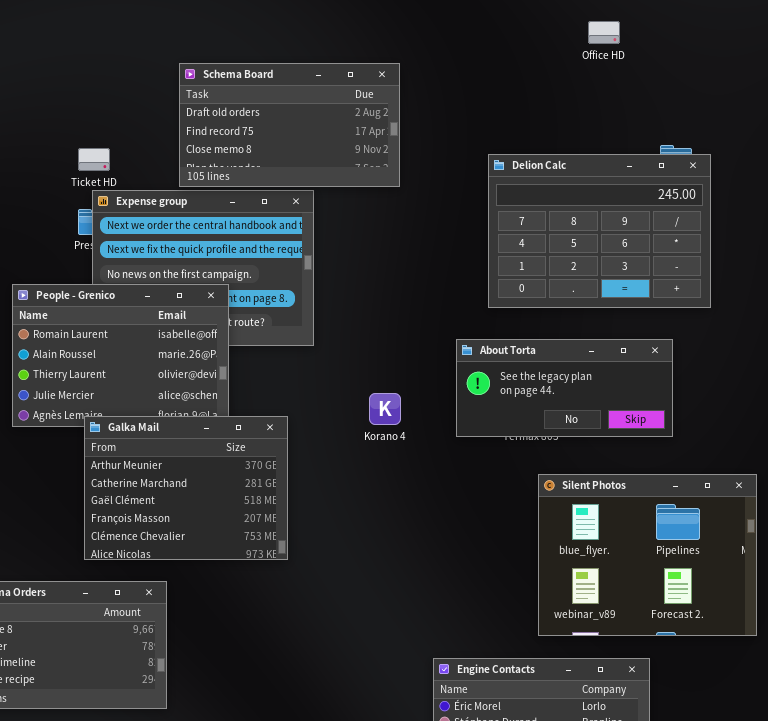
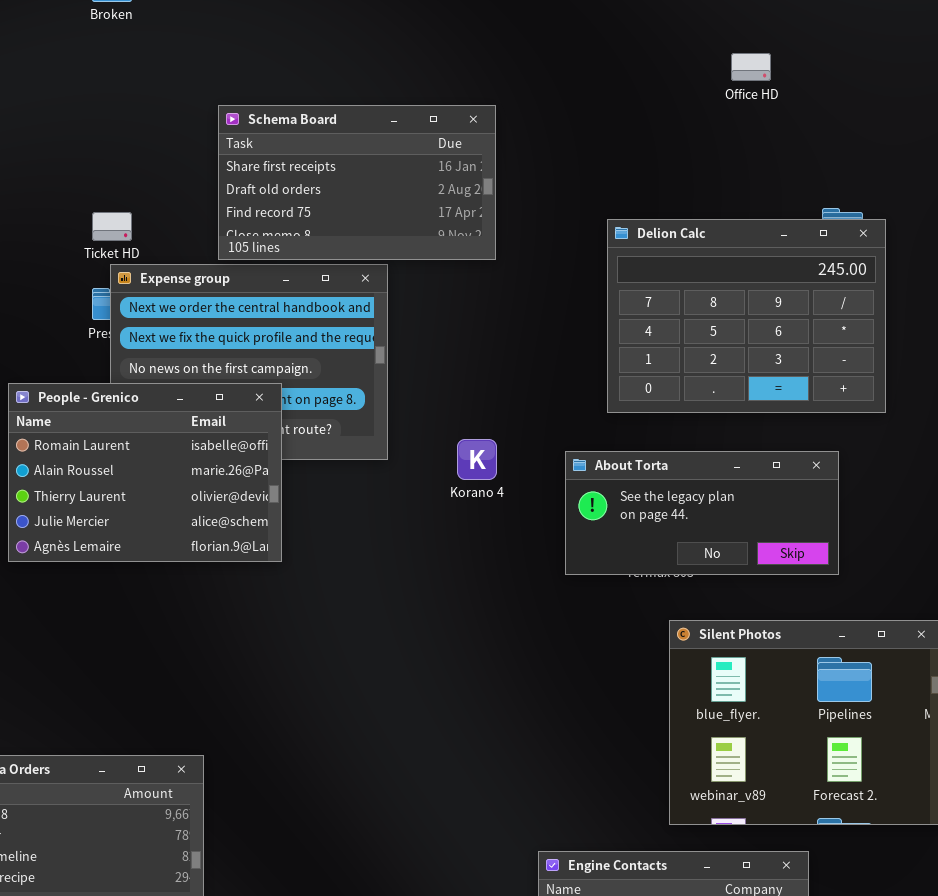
Schema Board: [179,63,400,187] -> [218,105,496,260], scrolled up 1 row
Korano 4: [369,393,401,425] -> [457,439,497,480], moved
Galka Mail: [84,416,288,560] -> none, closed

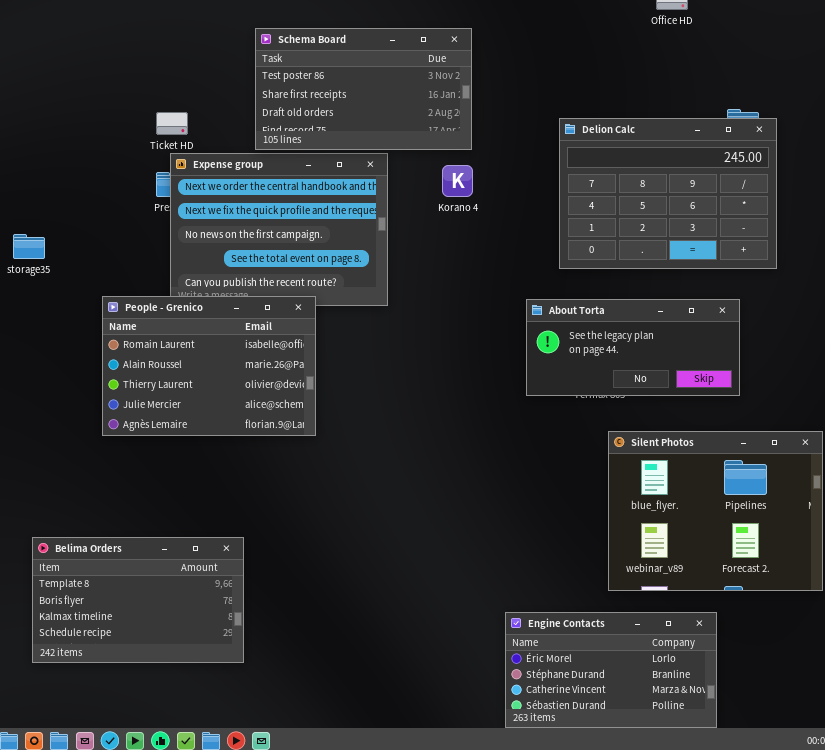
Schema Board: [218,105,496,260] -> [255,28,472,150], scrolled up 1 row
People - Grenico: [8,383,282,562] -> [102,296,316,436], moved
Korano 4: [457,439,497,480] -> [442,165,473,197], moved

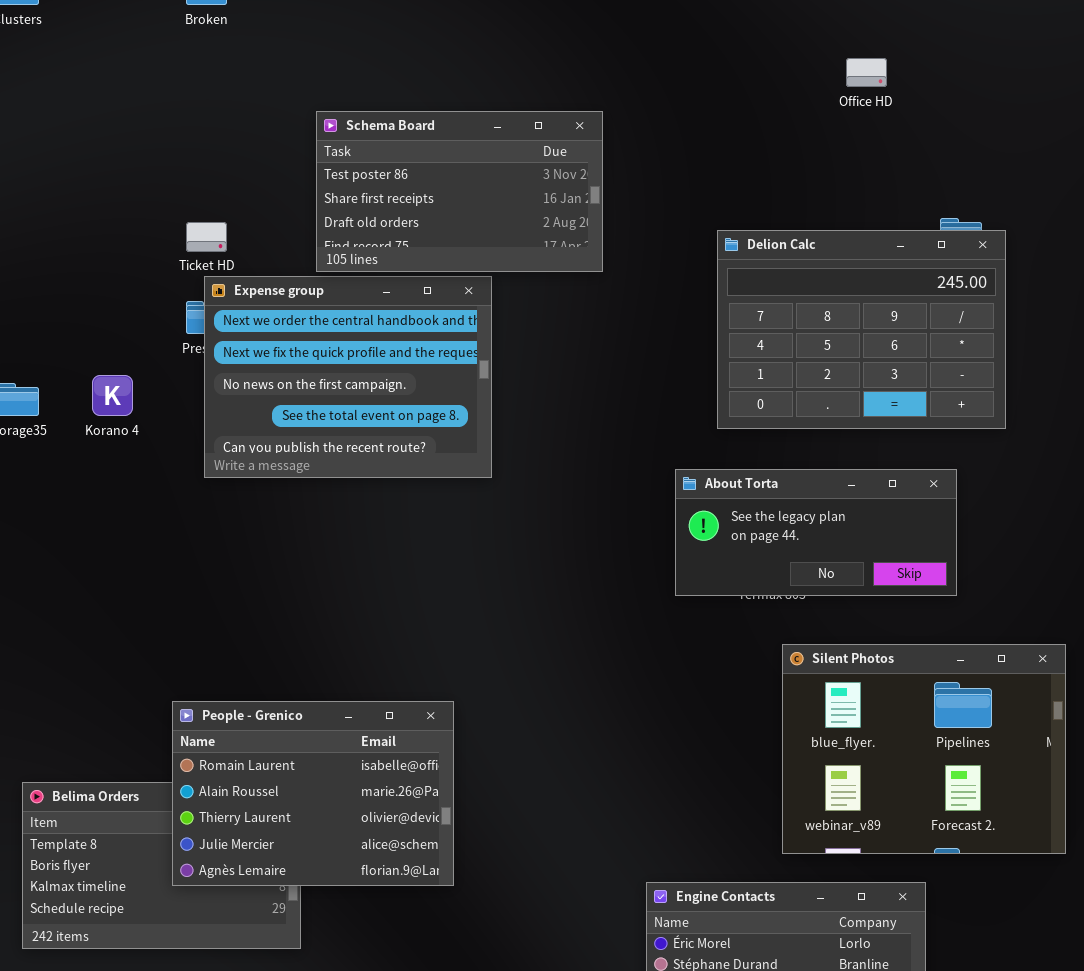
Korano 4: [442,165,473,197] -> [92,375,133,416], moved
People - Grenico: [102,296,316,436] -> [172,701,454,886], moved

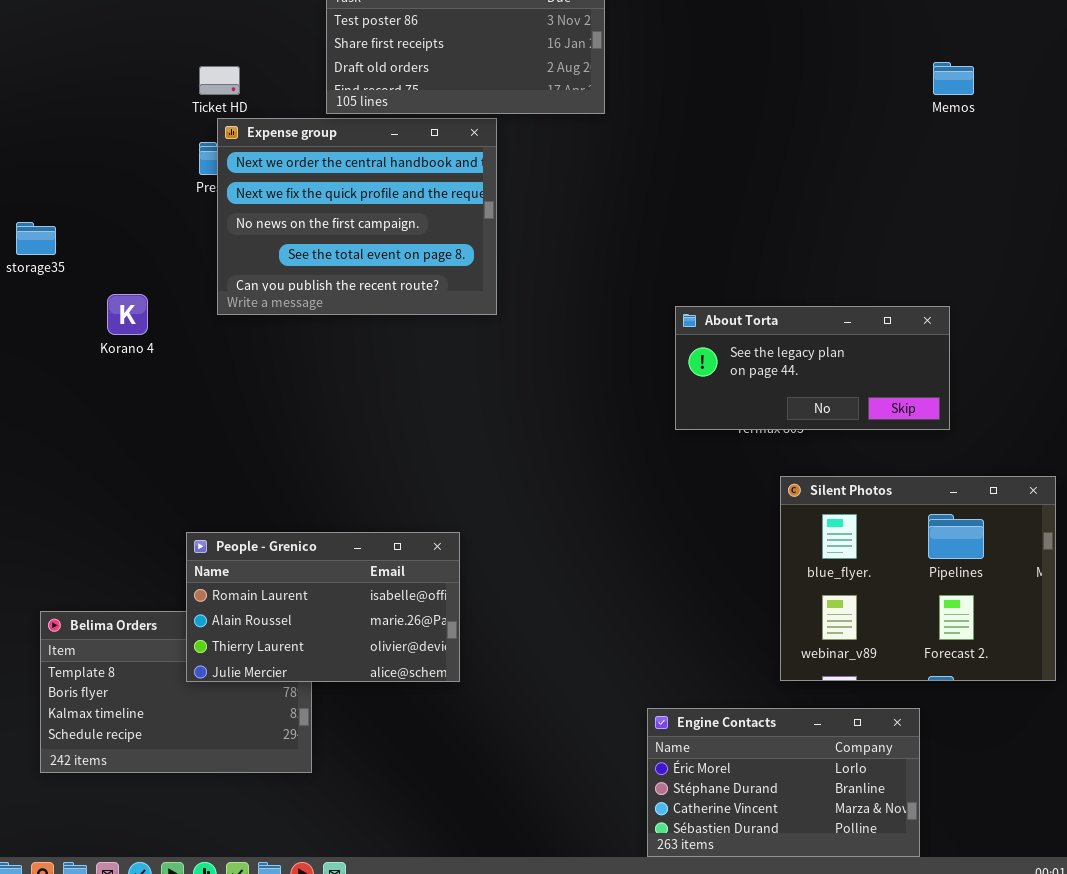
Delion Calc: [717,230,1006,429] -> none, closed
Korano 4: [92,375,133,416] -> [107,294,148,335], moved
People - Grenico: [172,701,454,886] -> [186,532,460,682], resized

